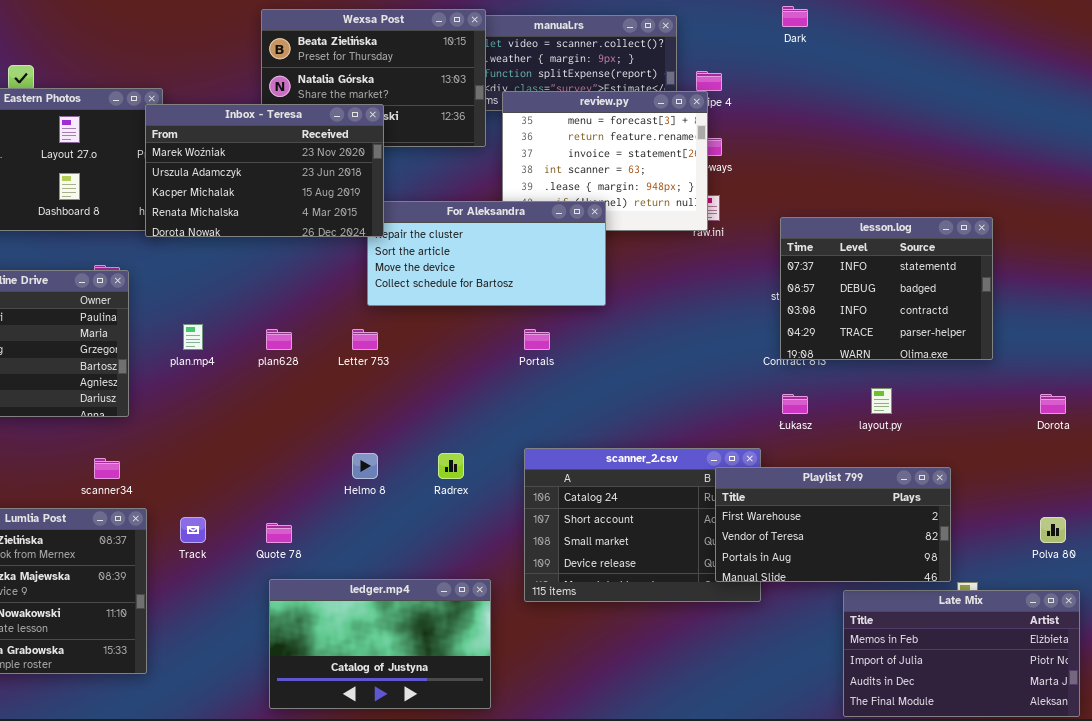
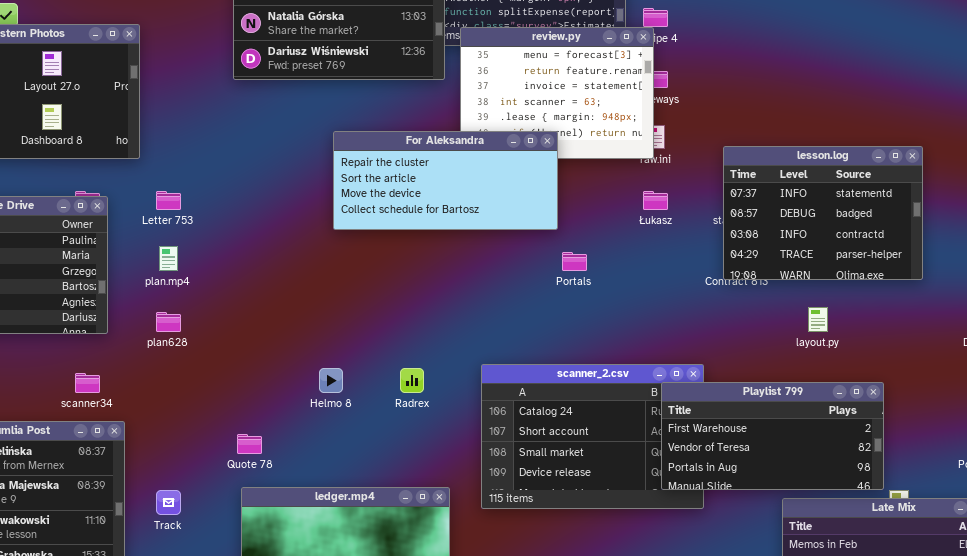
Inbox - Teresa: [145,104,384,237] -> none, closed
plan628: [266,329,292,350] -> [156,312,181,332], moved
Letter 753: [352,329,378,350] -> [156,191,181,210], moved
Portals: [524,329,550,350] -> [562,252,587,271], moved
Łukasz: [782,394,808,414] -> [643,191,668,210], moved
Track: [180,517,206,543] -> [156,490,181,515], moved

